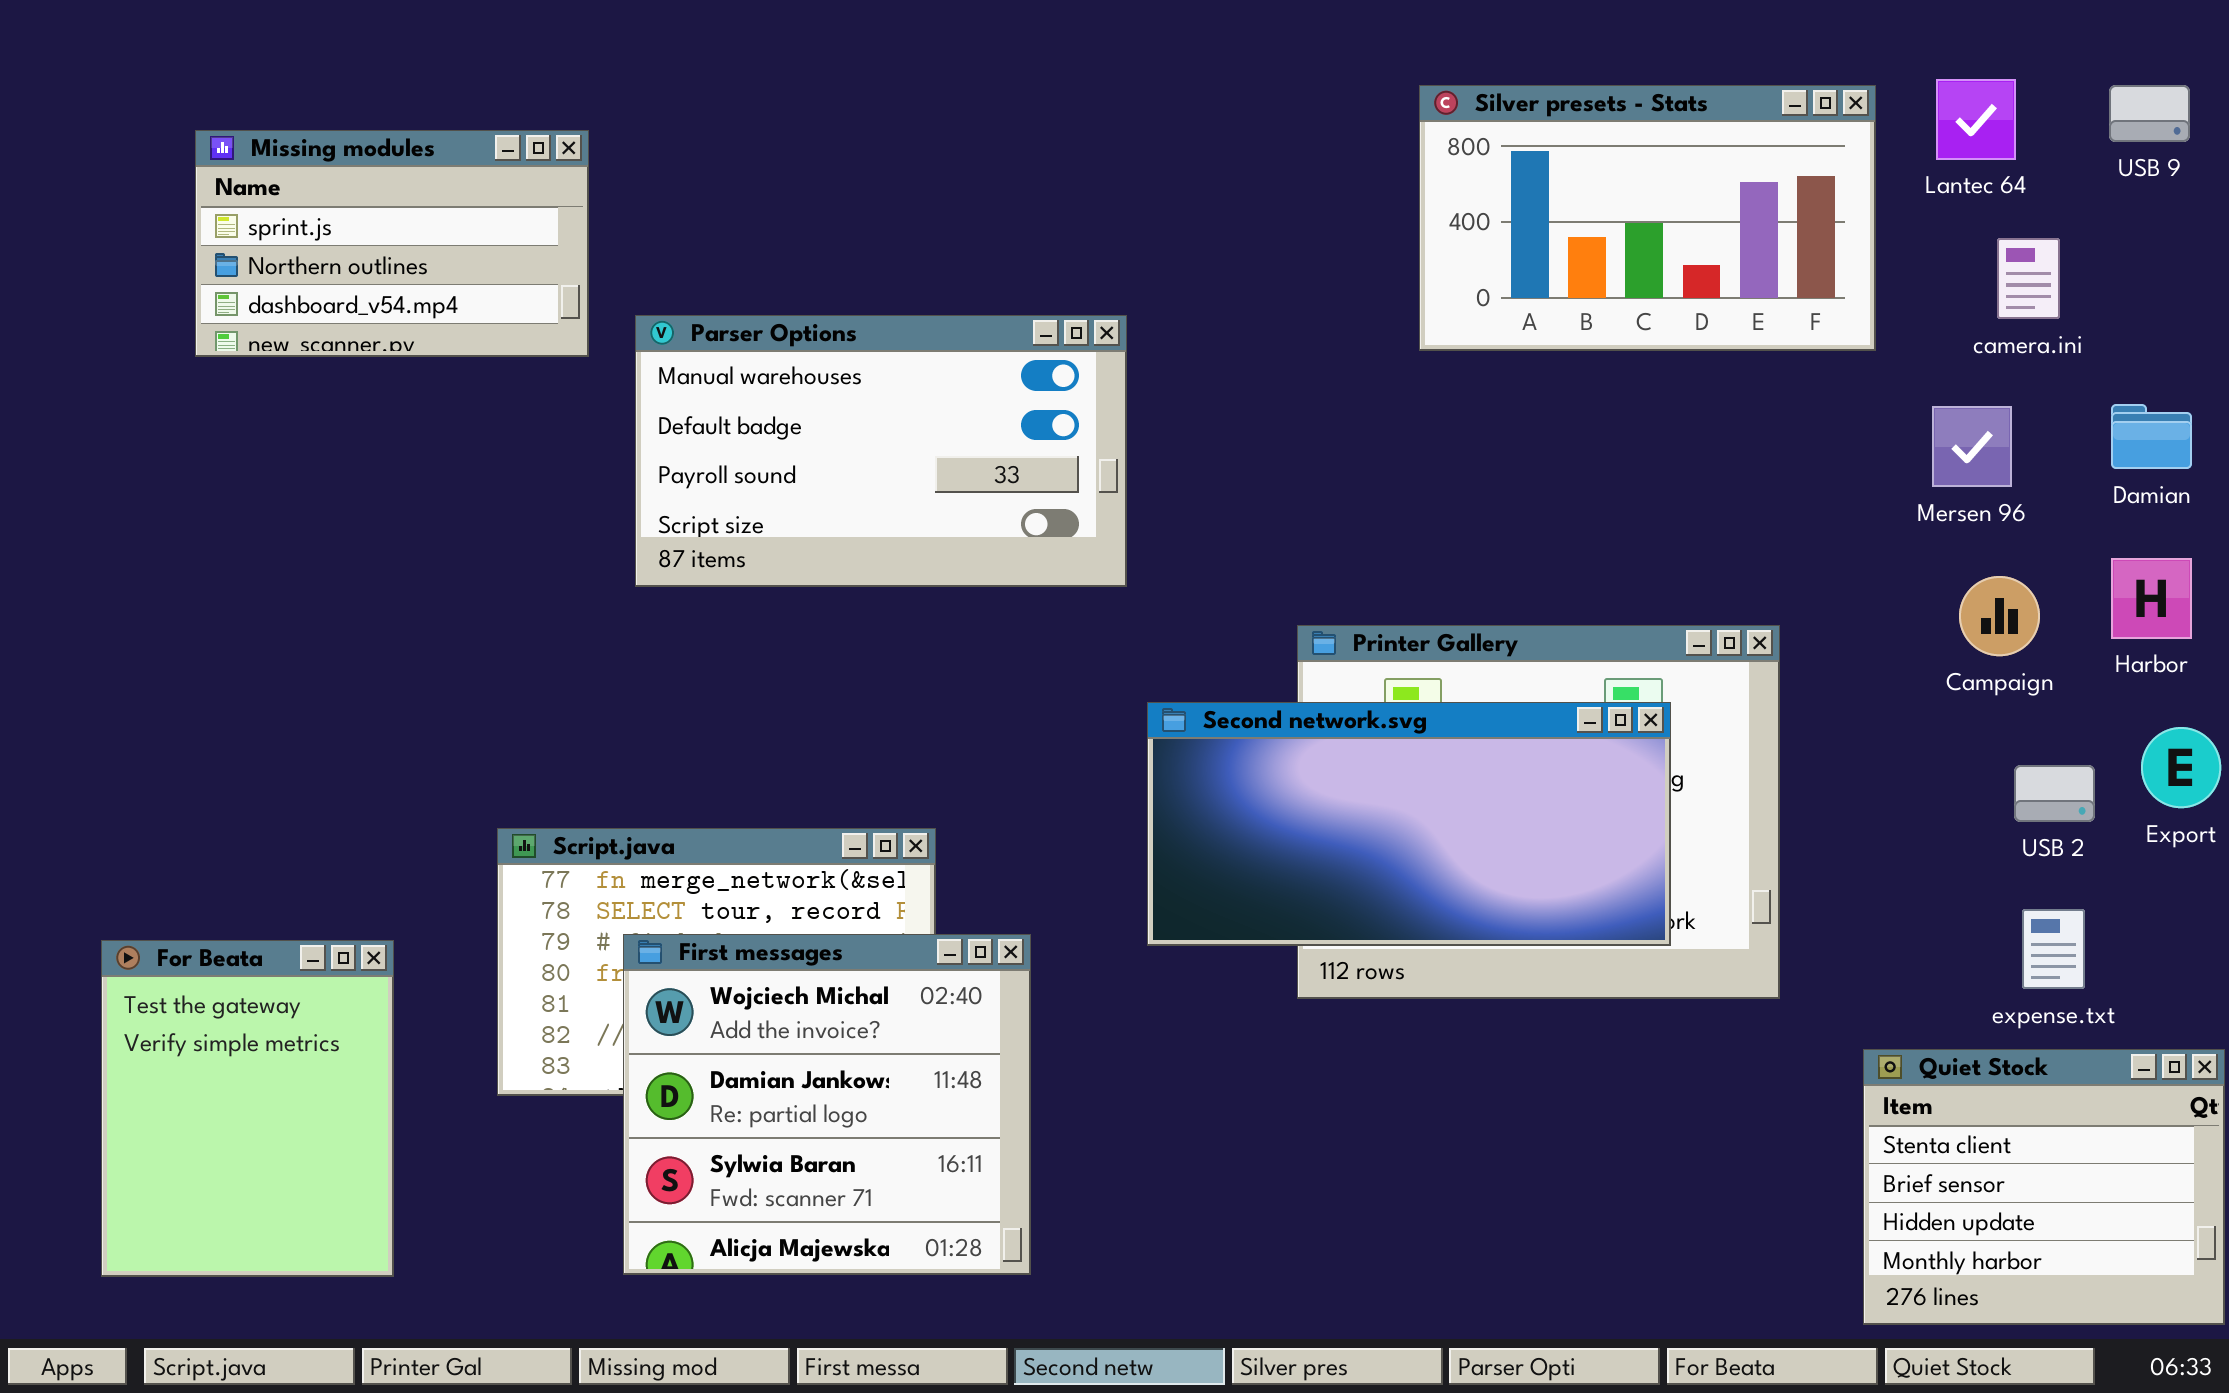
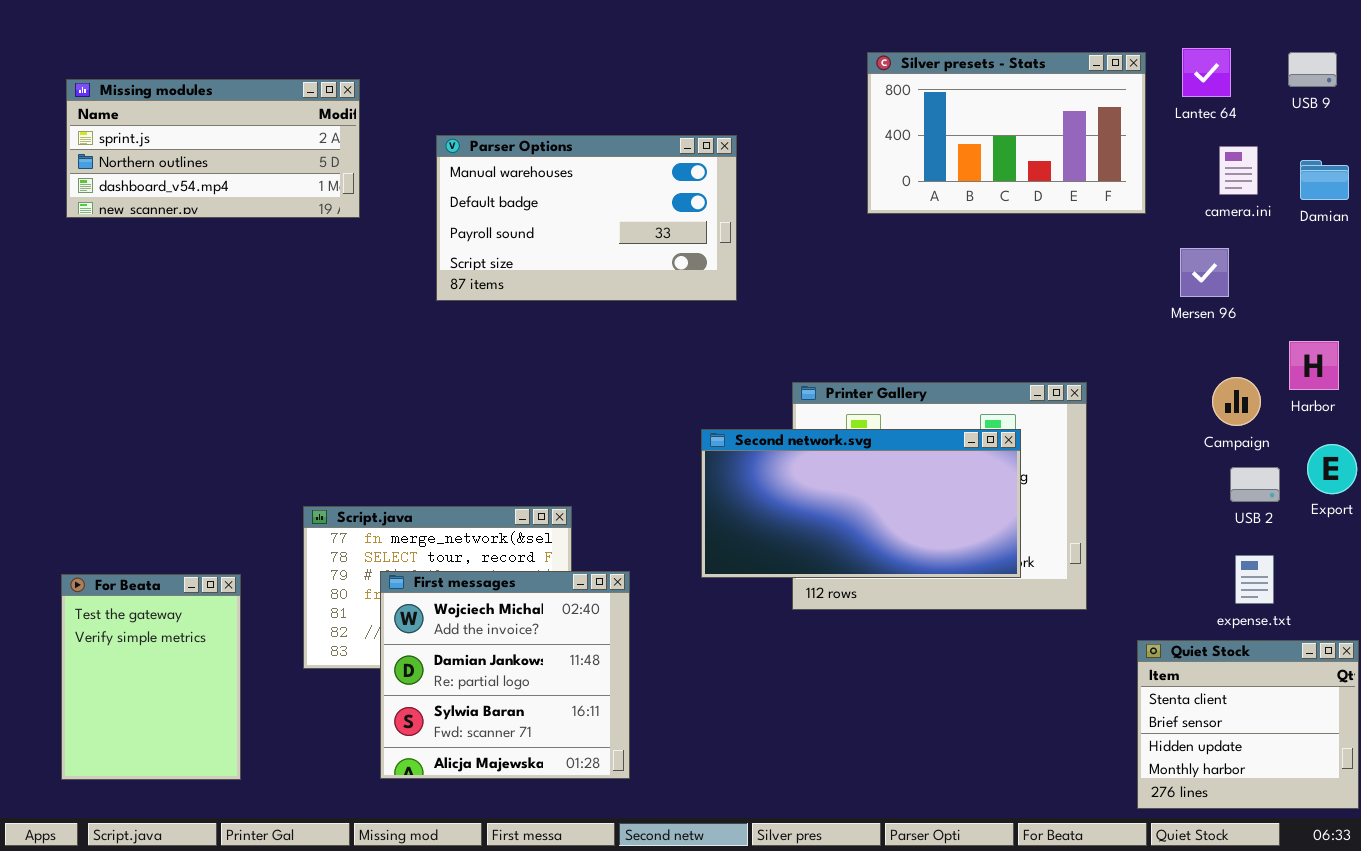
Missing modules: [195,130,589,357] -> [66,79,360,218], resized
Parser Options: [635,315,1127,587] -> [436,135,737,301], moved
Damian: [2111,404,2192,469] -> [1300,160,1349,200], moved
Campaign: [1959,576,2040,656] -> [1212,377,1261,426], moved

